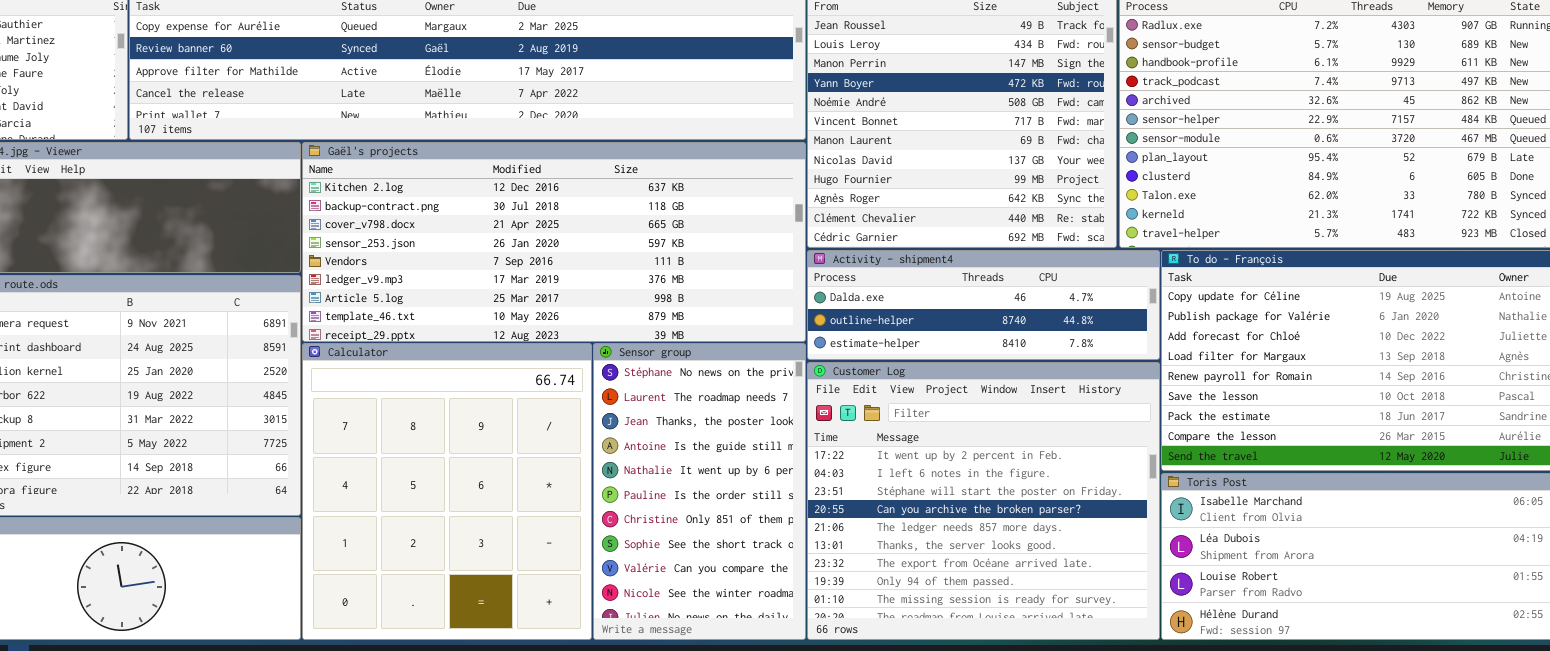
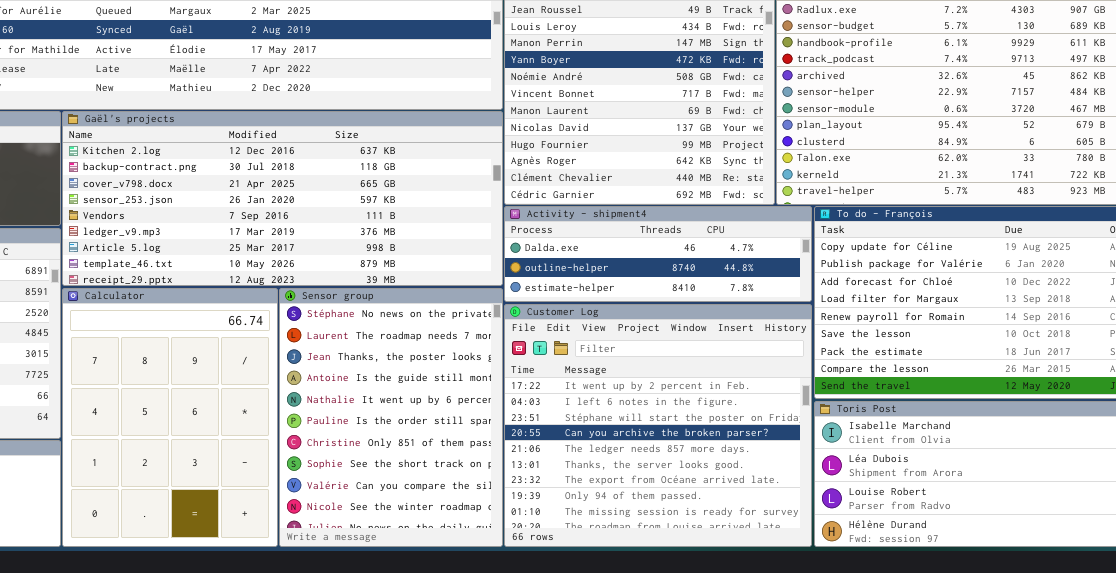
Calculator: [302,343,592,640] -> [62,288,278,547], resized
Sensor group: [593,343,806,640] -> [279,288,503,547], resized

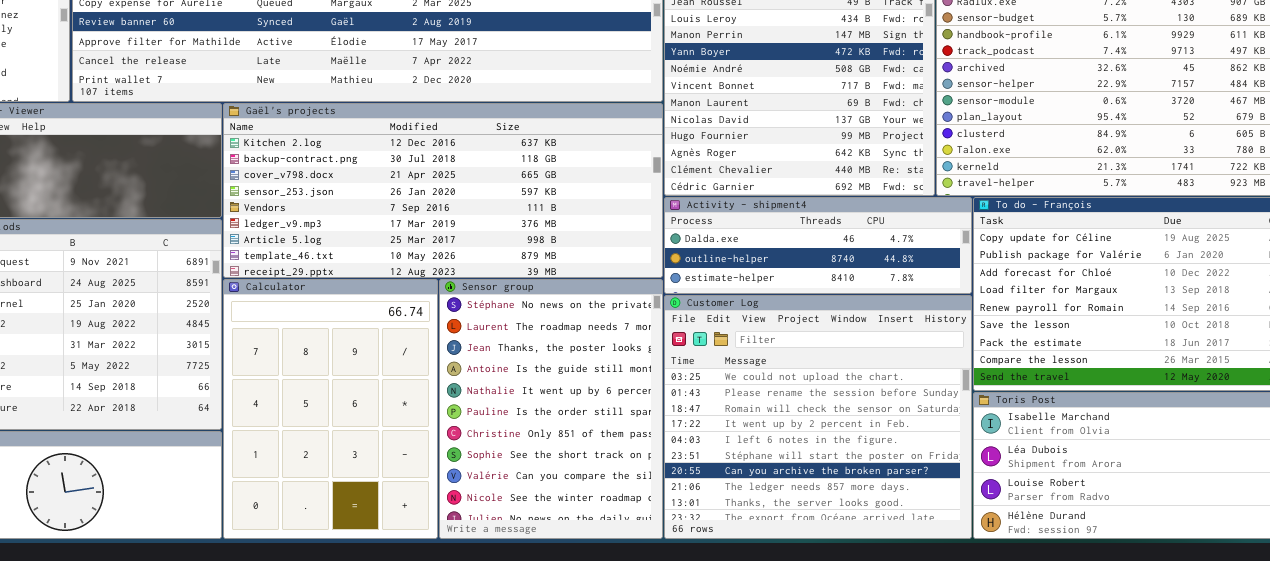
Customer Log: [504,304,812,547] -> [664,295,972,539], scrolled up 3 rows

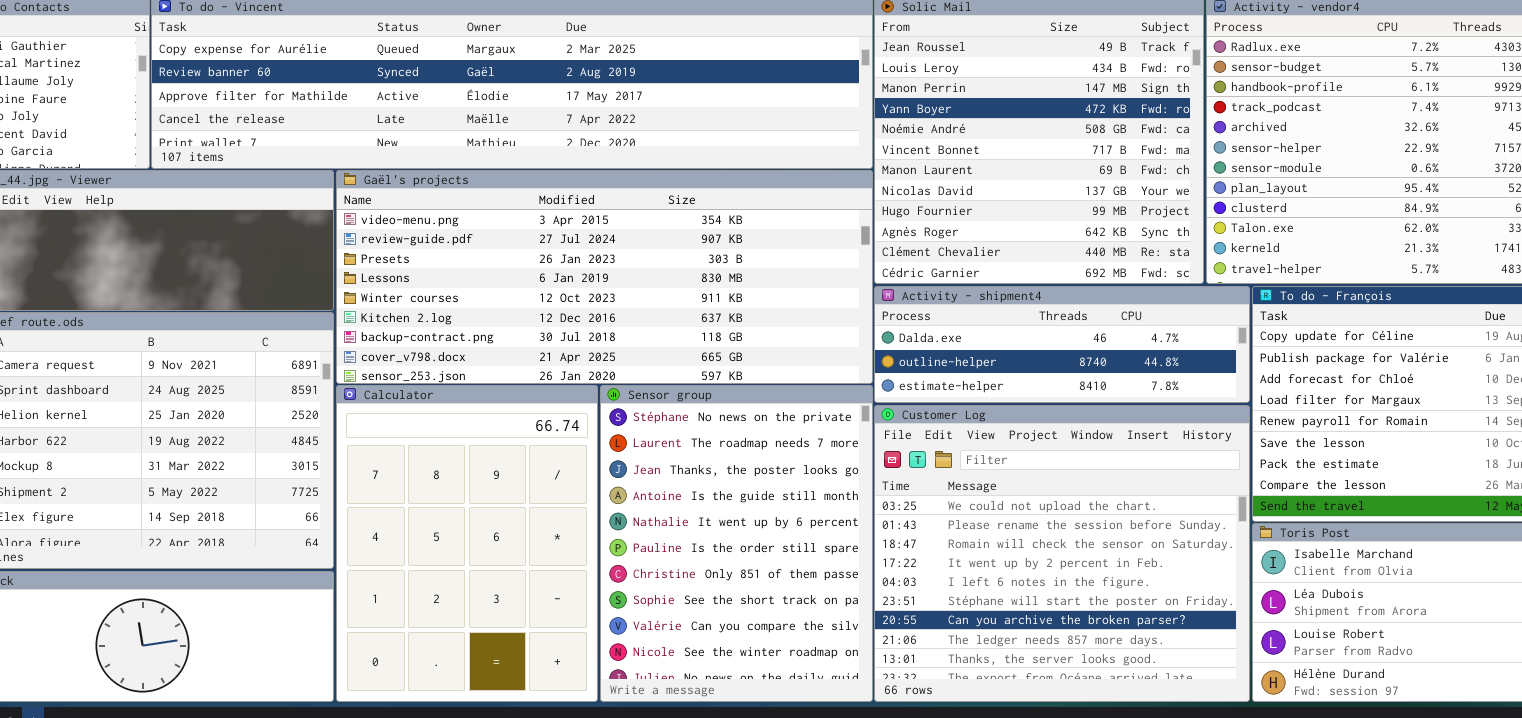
Gaël's projects: [223,103,663,278] -> [336,170,873,384], scrolled up 5 rows

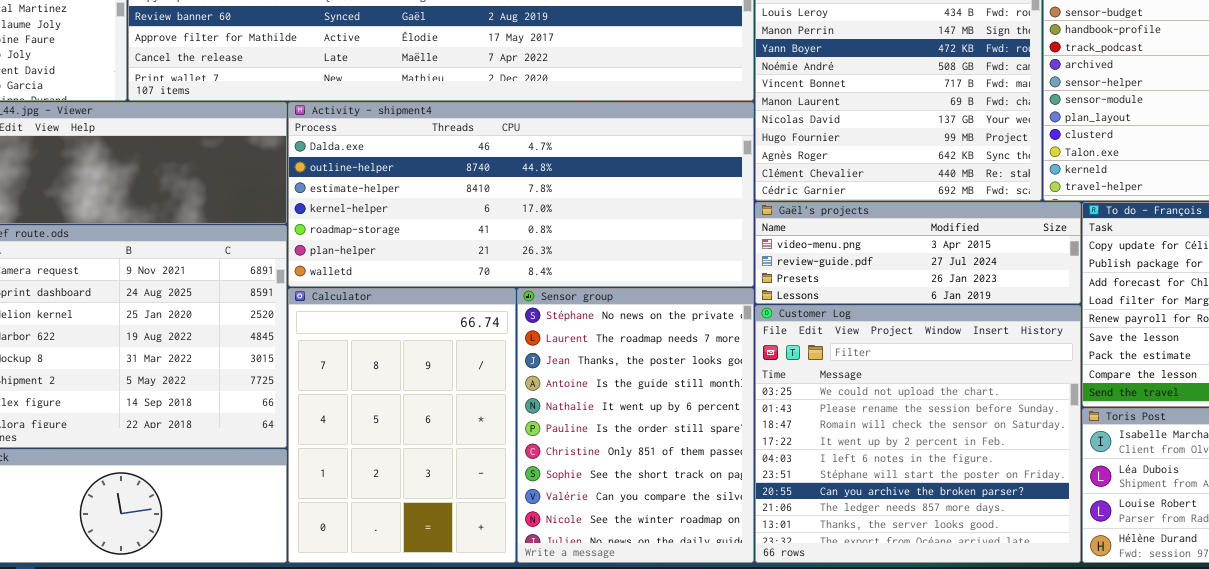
Gaël's projects: [336,170,873,384] -> [755,202,1081,304], moved, resized
Activity - shipment4: [874,286,1250,403] -> [288,102,754,287], moved, resized

